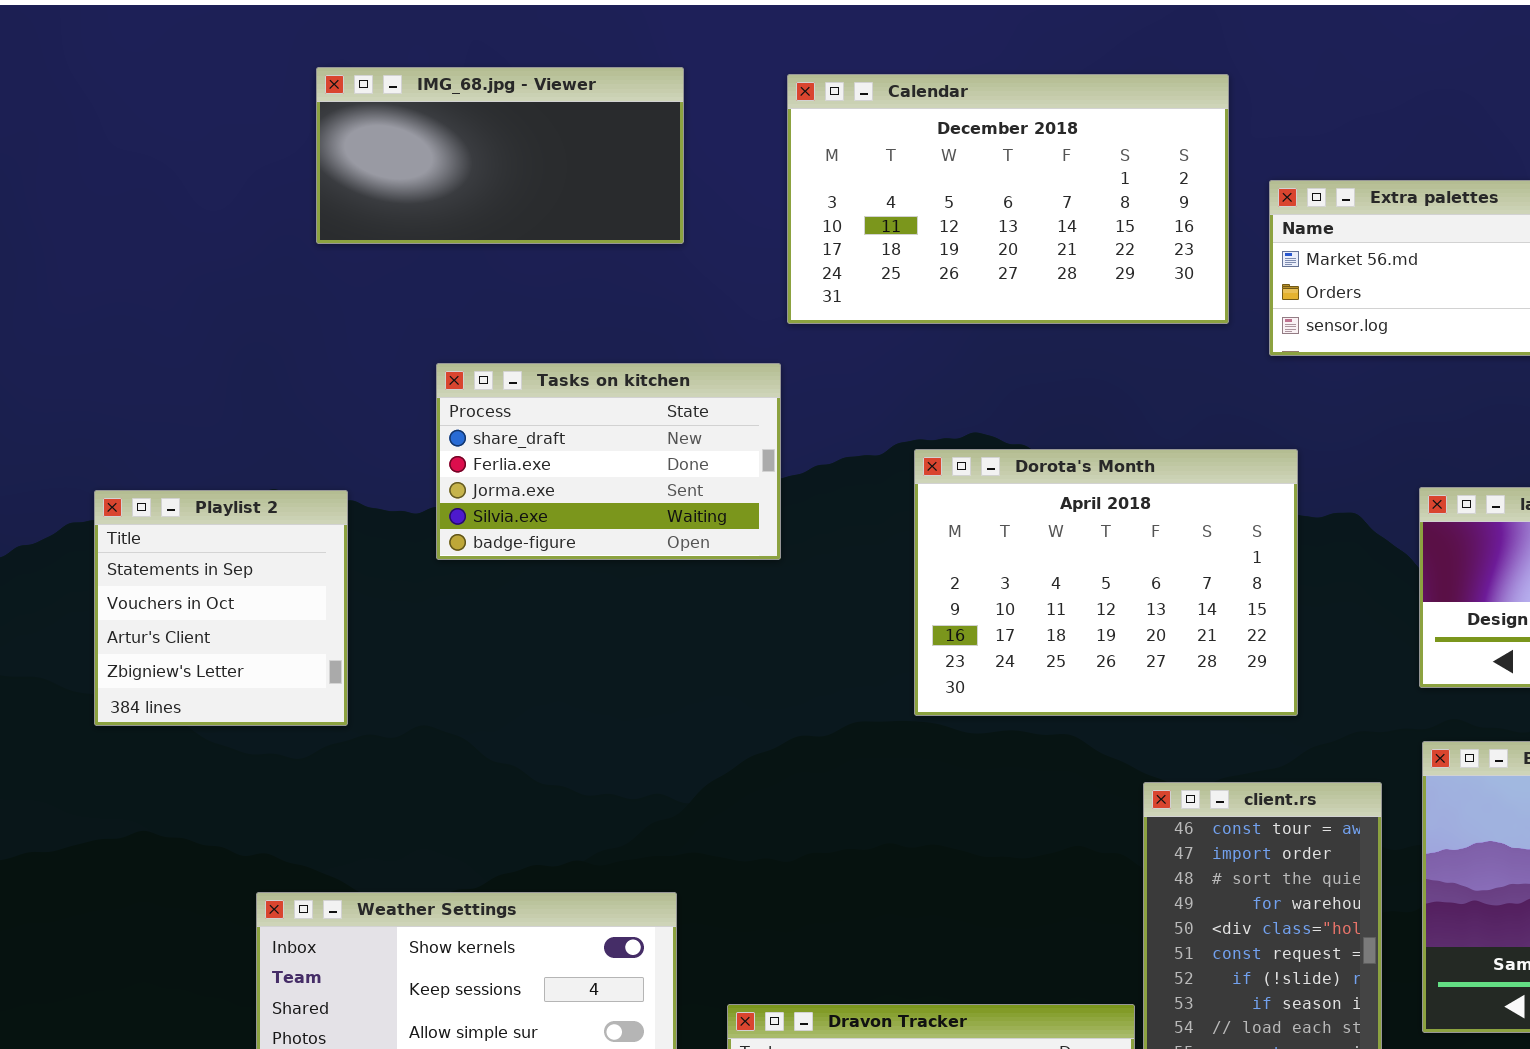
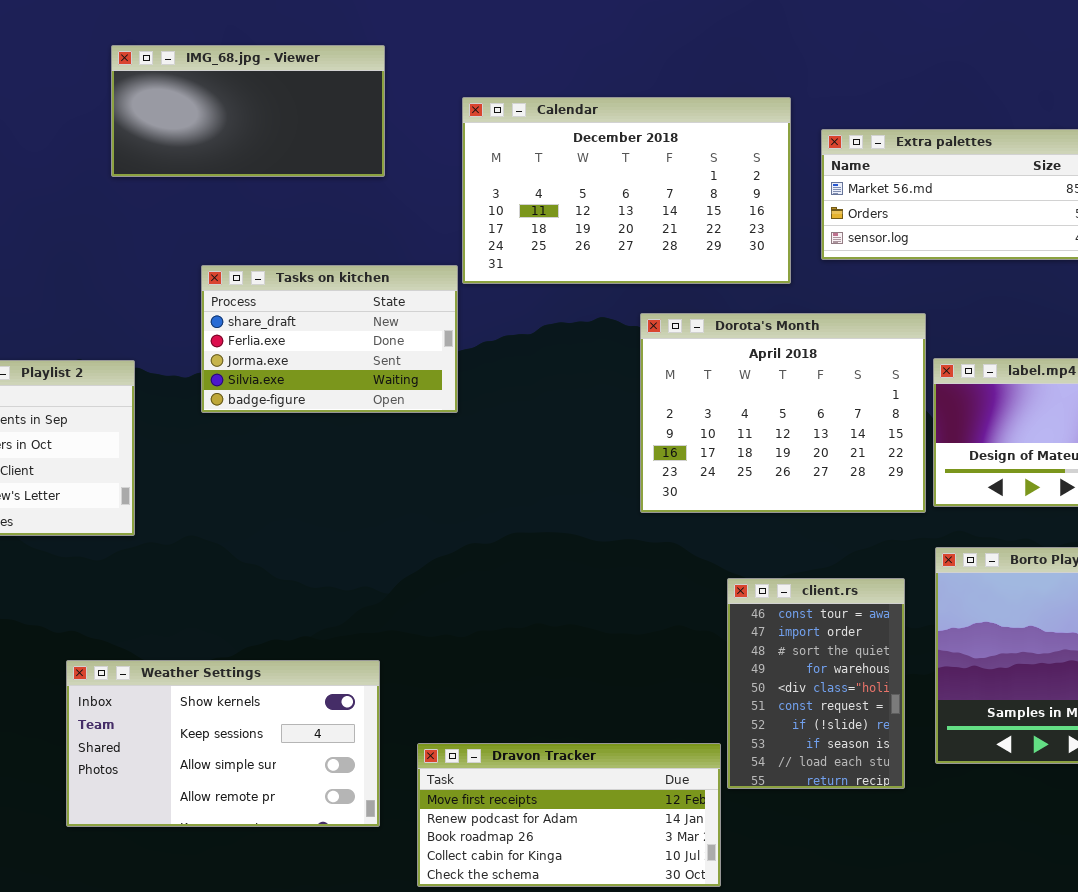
Calendar: [787,74,1229,324] -> [462,97,791,284], moved
Dorota's Month: [914,449,1298,716] -> [640,313,926,513], moved

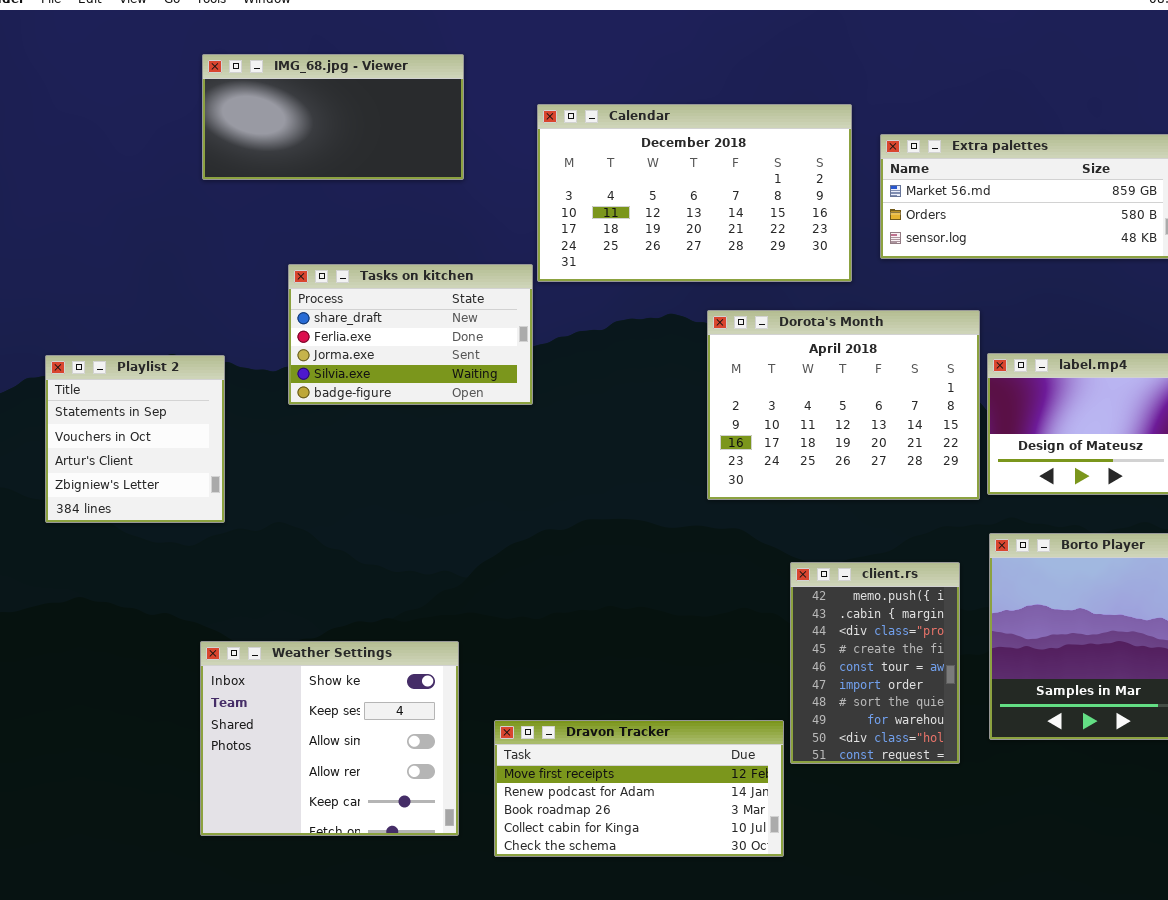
client.rs: [727,578,905,789] -> [790,562,960,764], scrolled up 4 rows
Weather Settings: [66,660,380,827] -> [200,641,459,836], resized

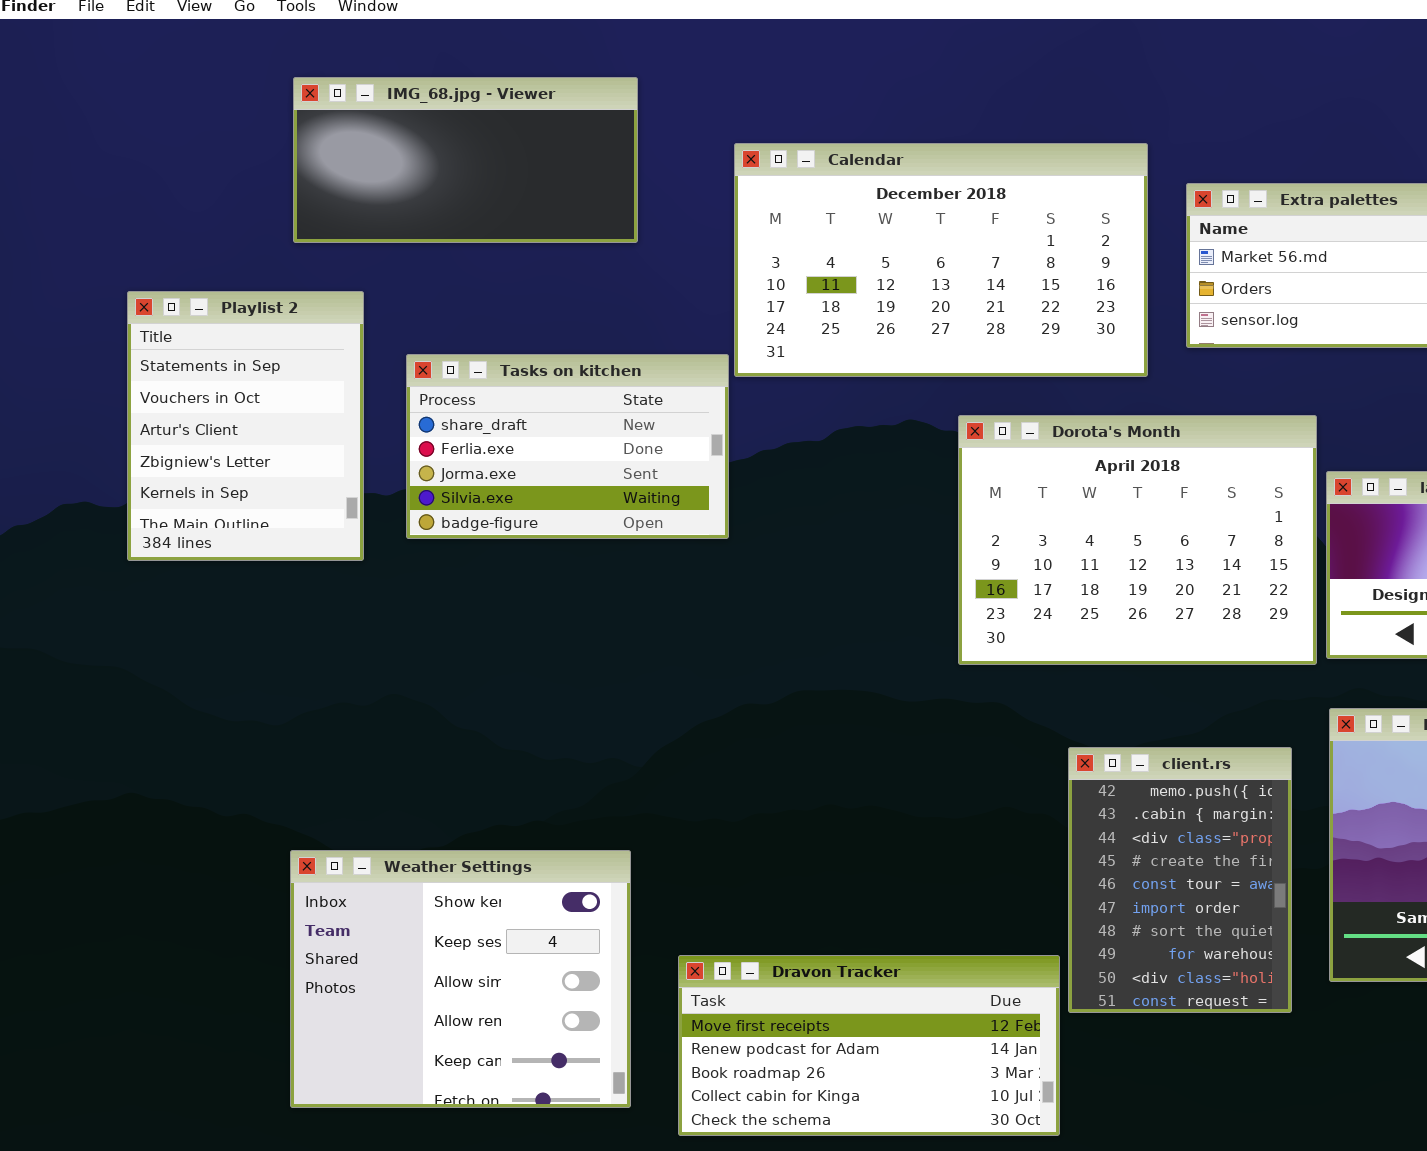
Playlist 2: [45,355,225,523] -> [127,291,364,561], moved, resized

